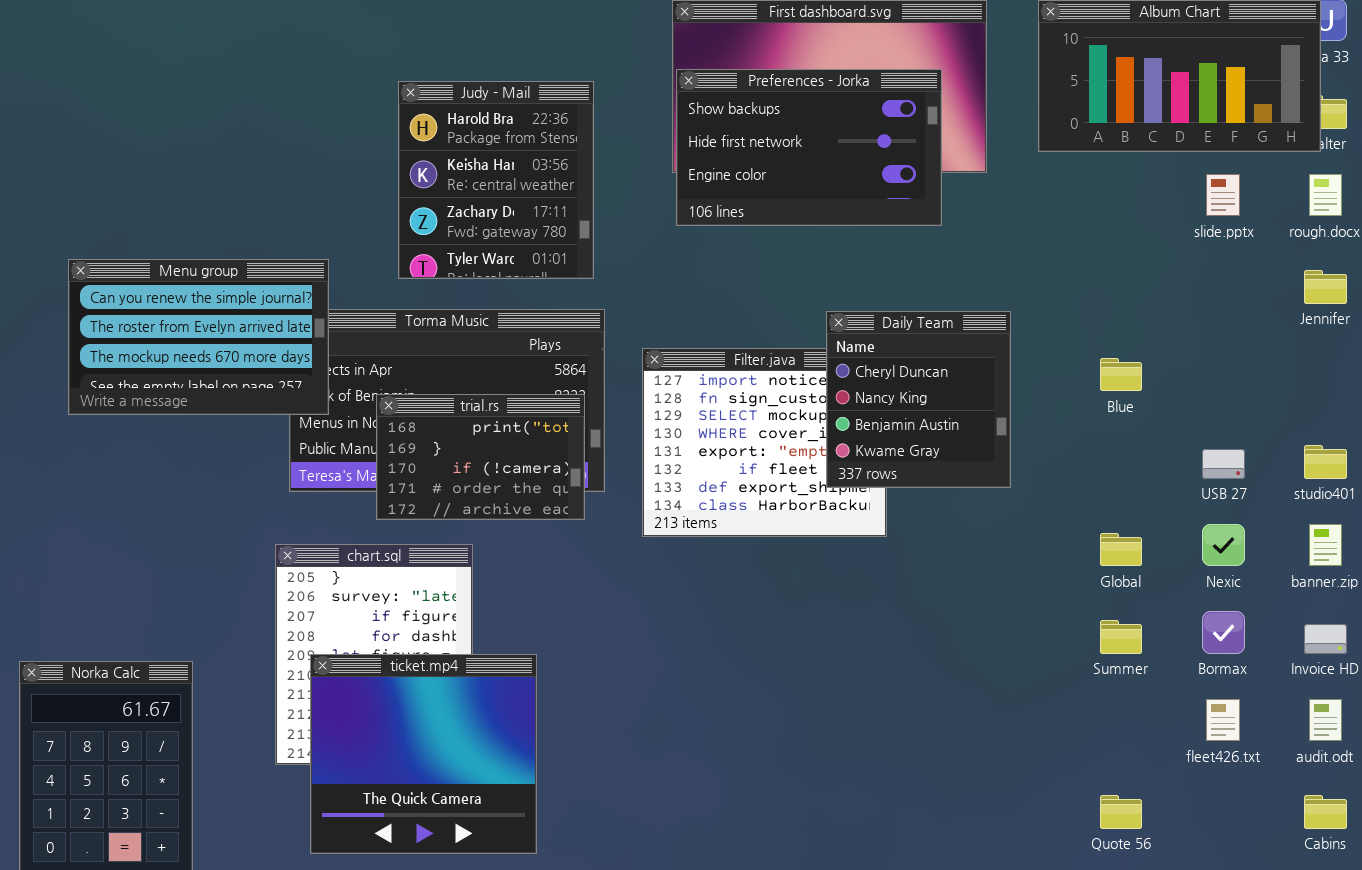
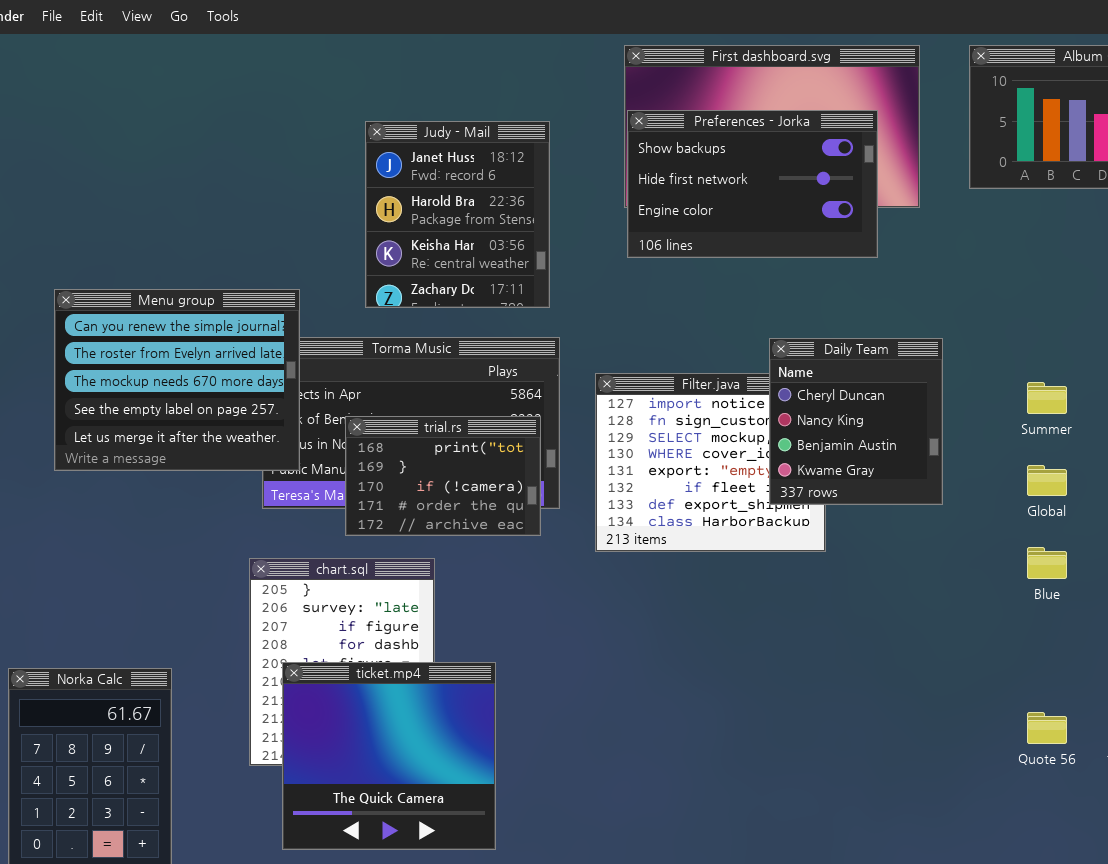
Judy - Mail: [398,81,594,279] -> [365,121,550,308], scrolled up 1 row
Menu group: [68,259,329,415] -> [54,289,300,471], resized
Blue: [1100,358,1142,391] -> [1027,547,1067,579], moved
Global: [1100,533,1142,566] -> [1027,465,1067,496], moved
Summer: [1100,620,1142,654] -> [1027,382,1067,414], moved
Quote 56: [1100,795,1142,829] -> [1027,712,1067,744], moved

